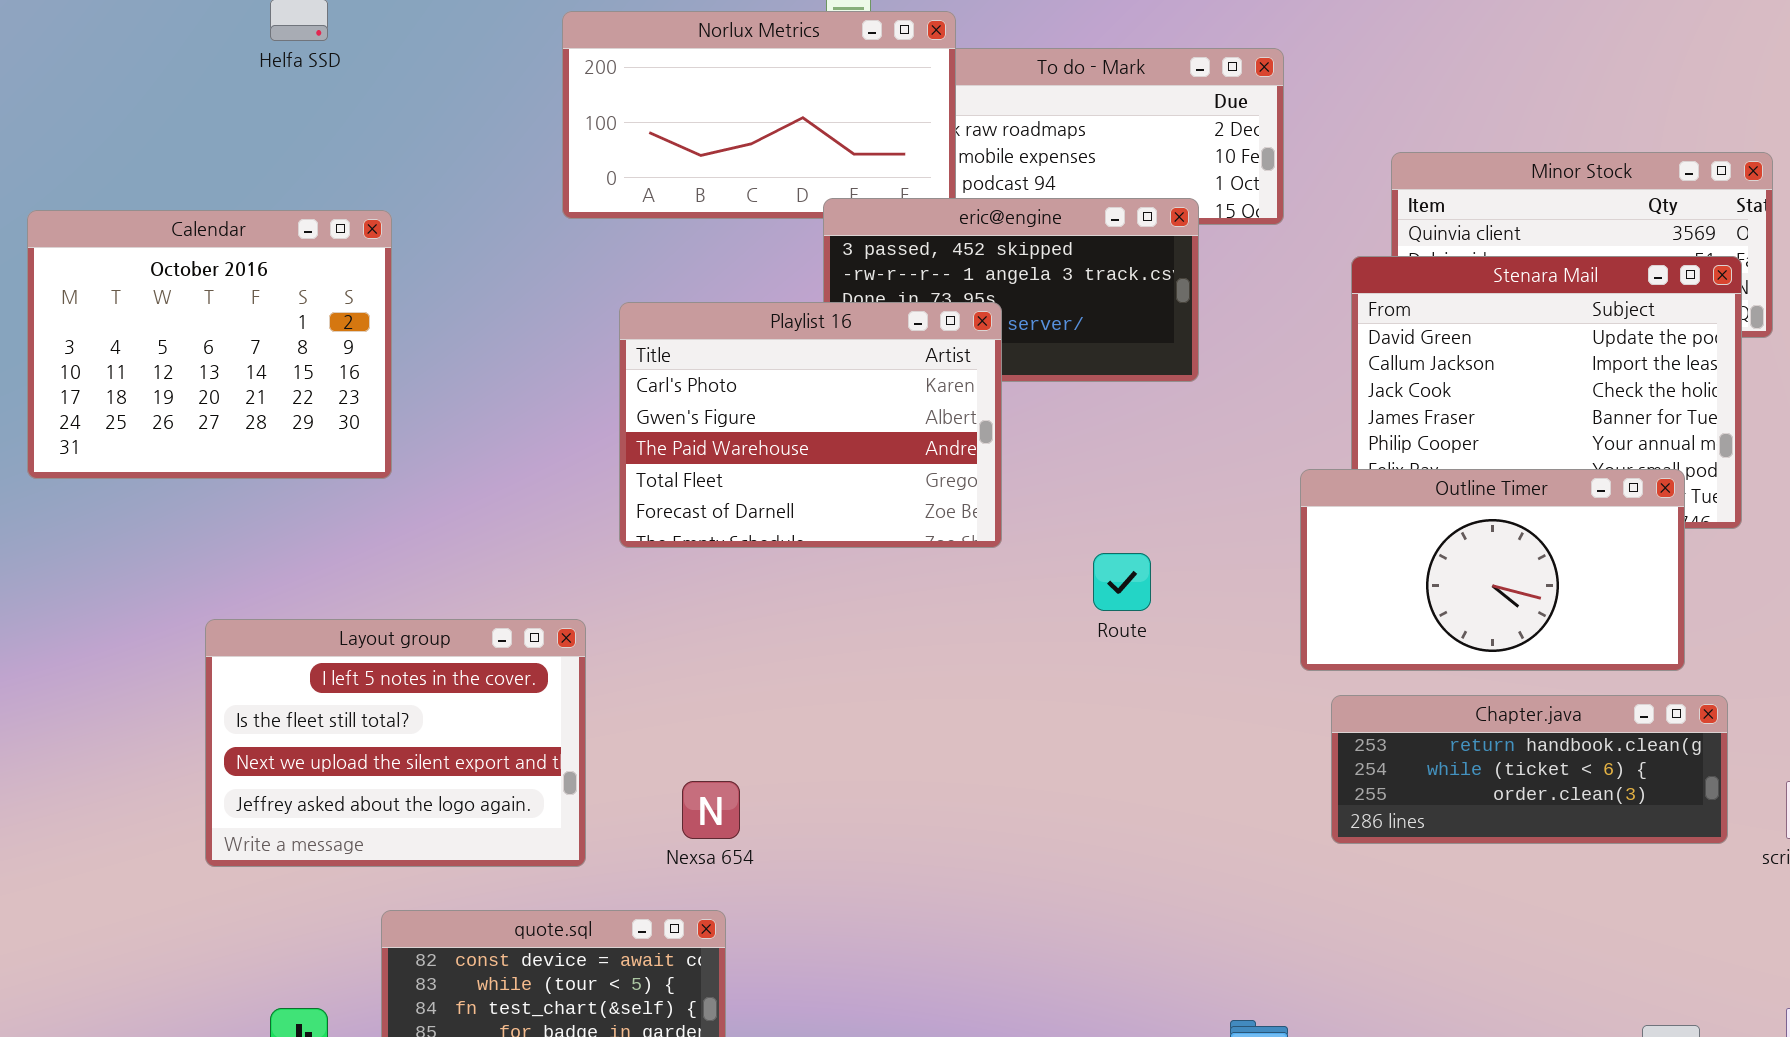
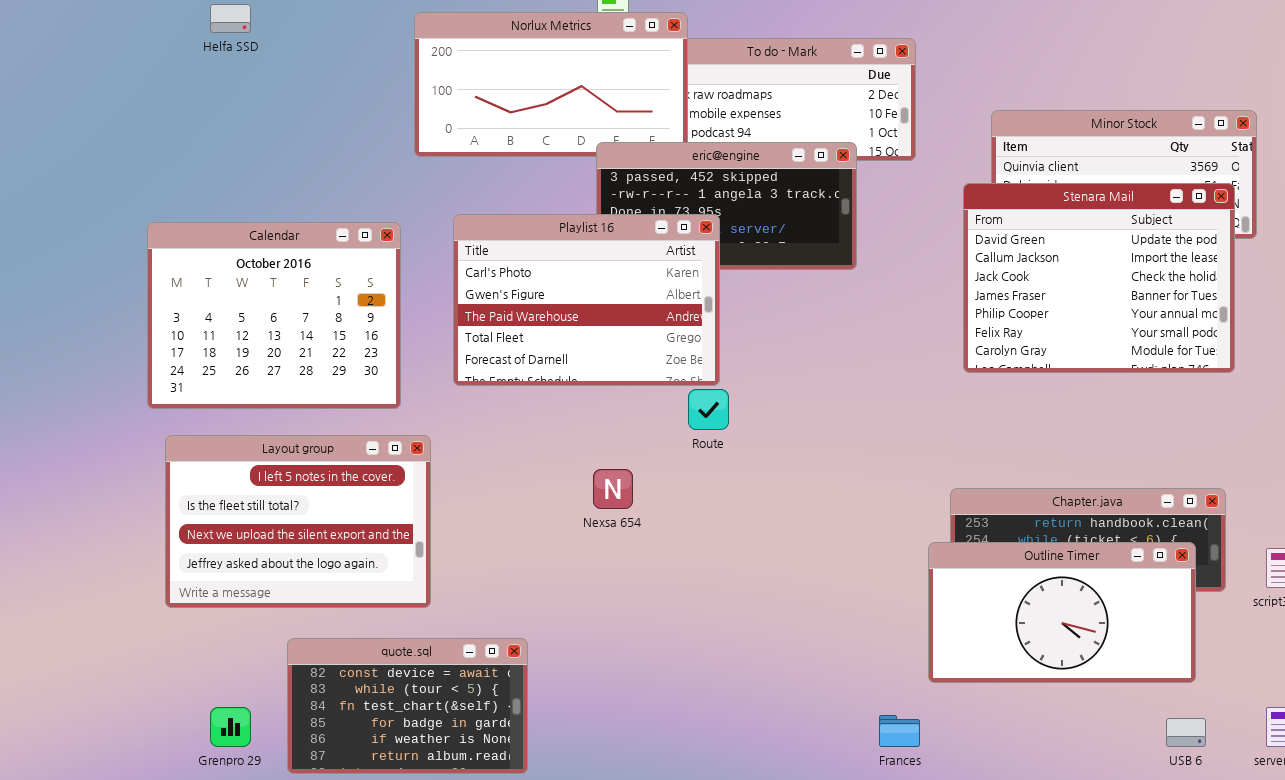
Calendar: [27,210,392,479] -> [147,222,401,409], moved
Outline Timer: [1300,469,1685,671] -> [928,542,1196,683], moved
Route: [1093,553,1151,611] -> [688,389,729,430], moved
Nexsa 654: [682,781,740,839] -> [593,469,633,509], moved

